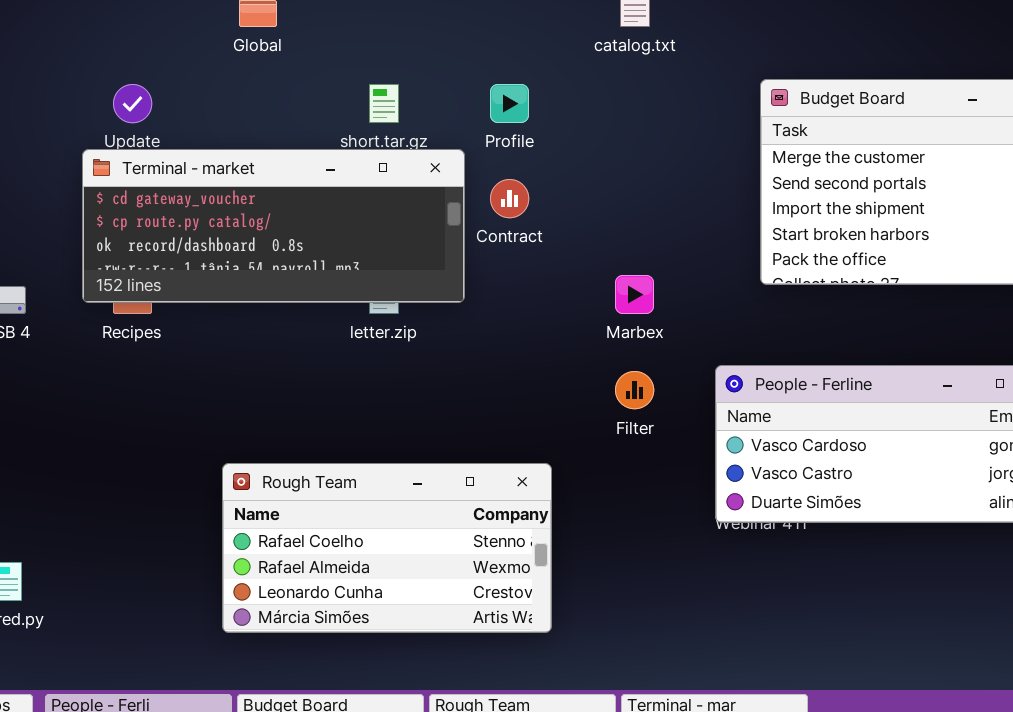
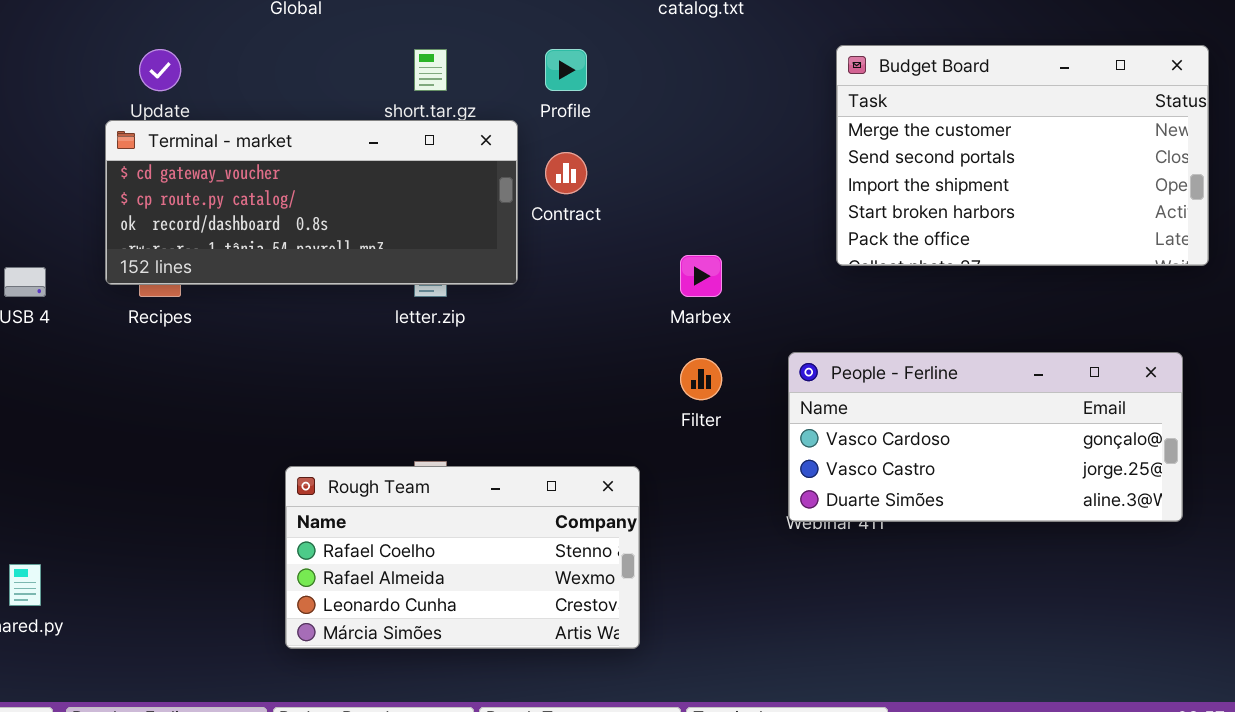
Rough Team: [222,463,552,633] -> [285,466,640,649], moved

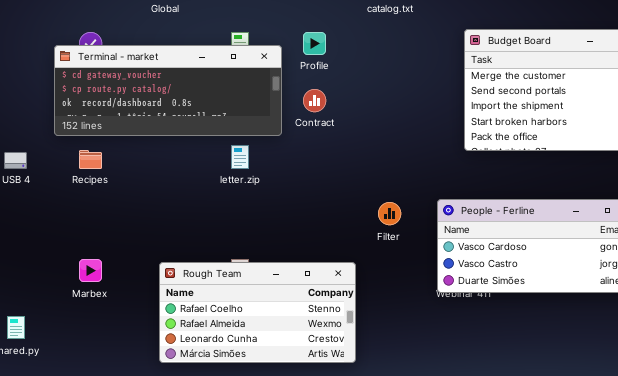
Terminal - market: [105,120,518,285] -> [54,45,282,136], moved
Marbex: [680,255,722,297] -> [79,259,102,282], moved

